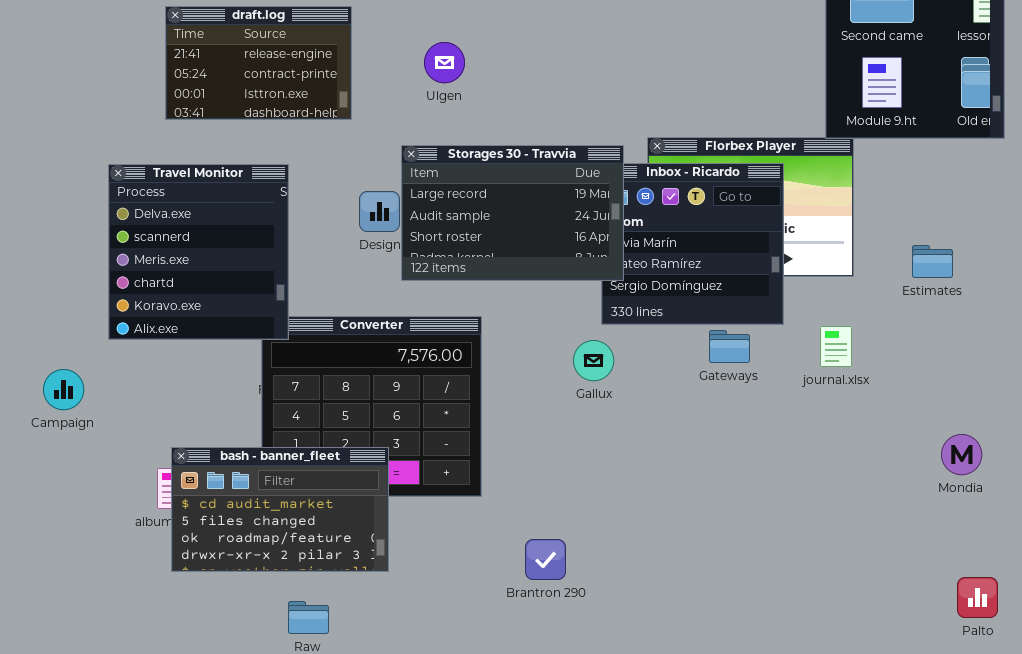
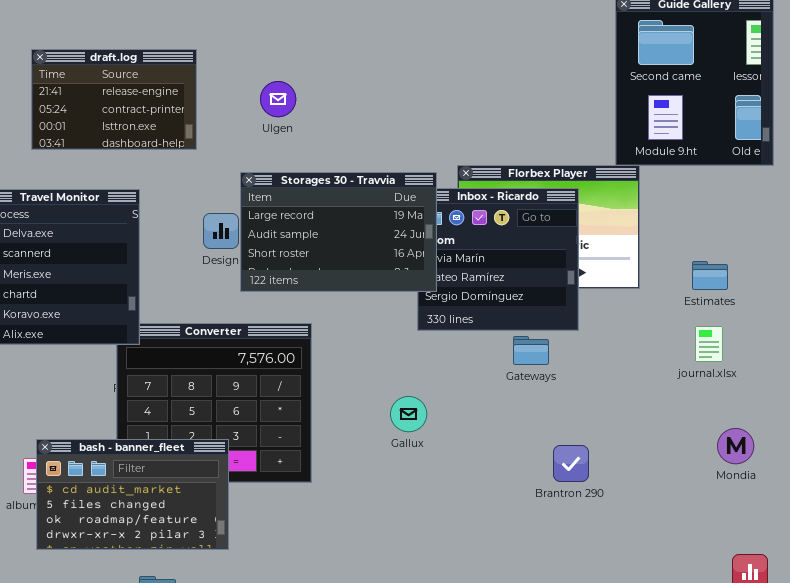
journal.xlsx: [820,326,852,367] -> [695,326,723,362], moved
Gallux: [573,340,614,381] -> [390,396,427,432], moved
Brantron 290: [525,539,566,580] -> [553,445,589,482], moved

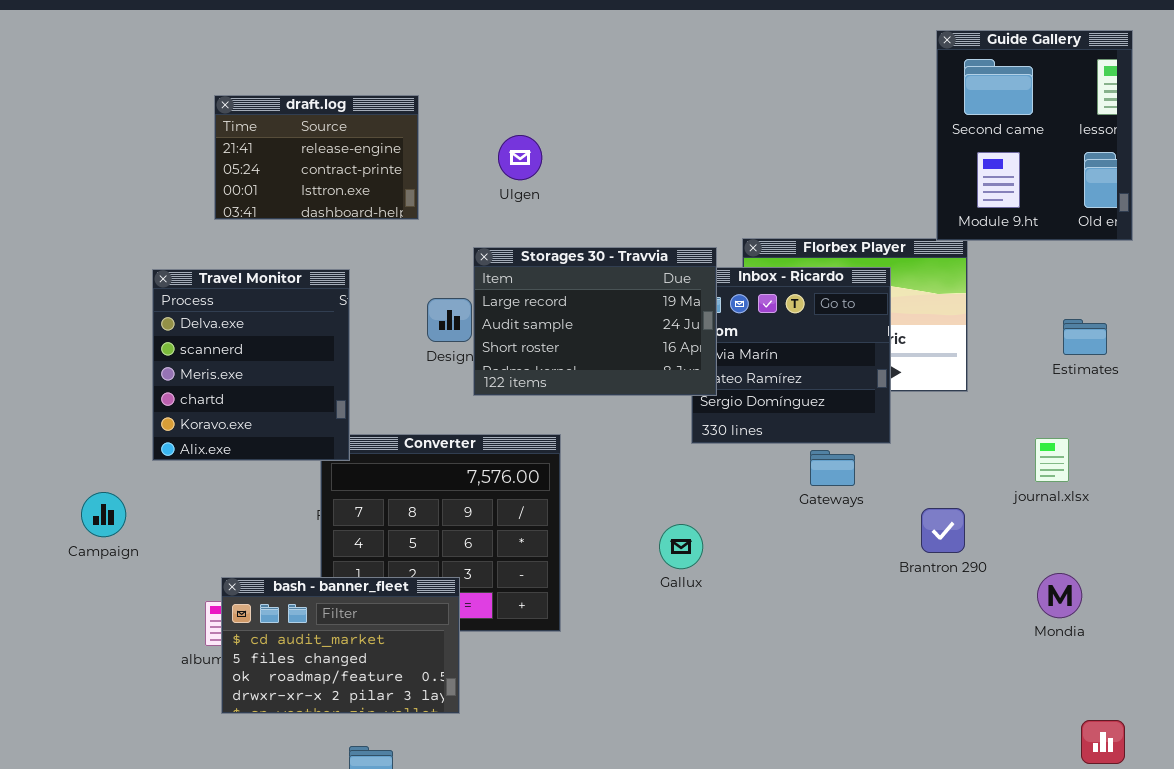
Estimates: [692,261,728,290] -> [1063,319,1107,355], moved
Mondia: [717,428,754,464] -> [1037,573,1082,618], moved
Brantron 290: [553,445,589,482] -> [921,508,965,553], moved

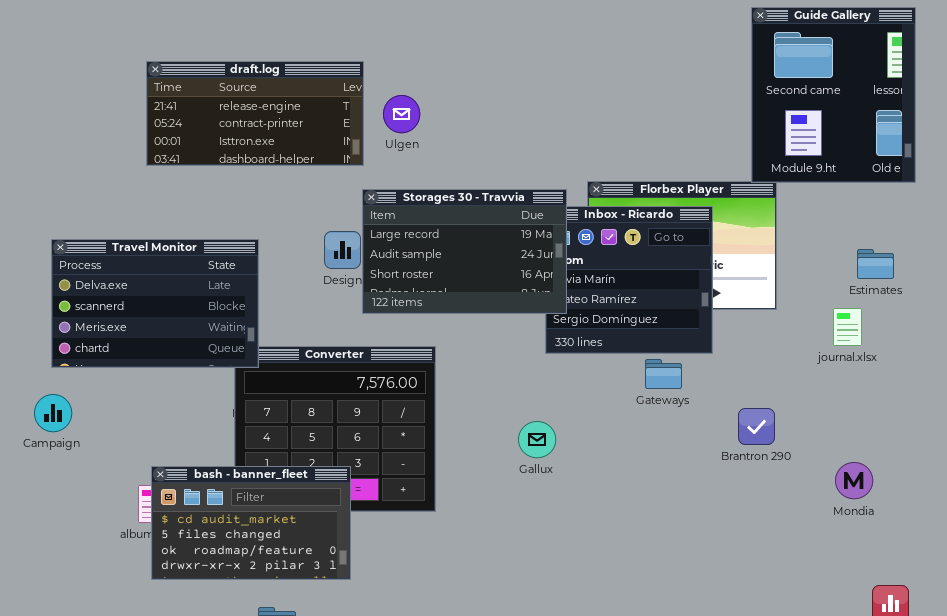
draft.log: [214,95,419,220] -> [146,61,364,166], resized
Travel Monitor: [152,269,350,461] -> [51,239,259,368], resized
journal.xlsx: [1035,438,1069,482] -> [833,308,862,346], moved

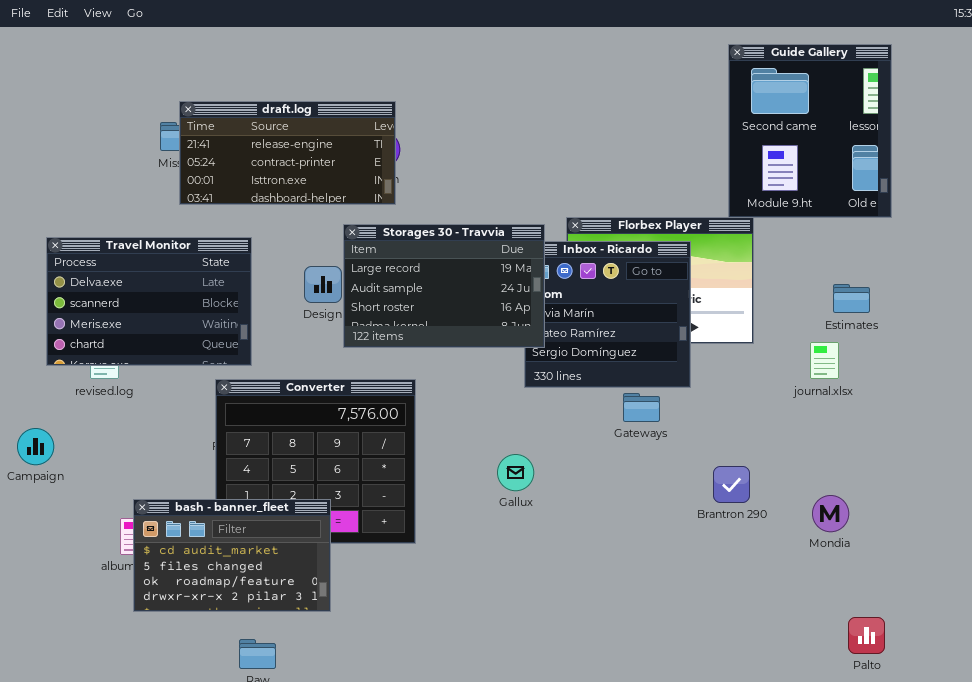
draft.log: [146,61,364,166] -> [179,101,396,205], moved
Travel Monitor: [51,239,259,368] -> [46,237,252,366], moved
Brantron 290: [738,408,775,445] -> [713,466,750,503], moved

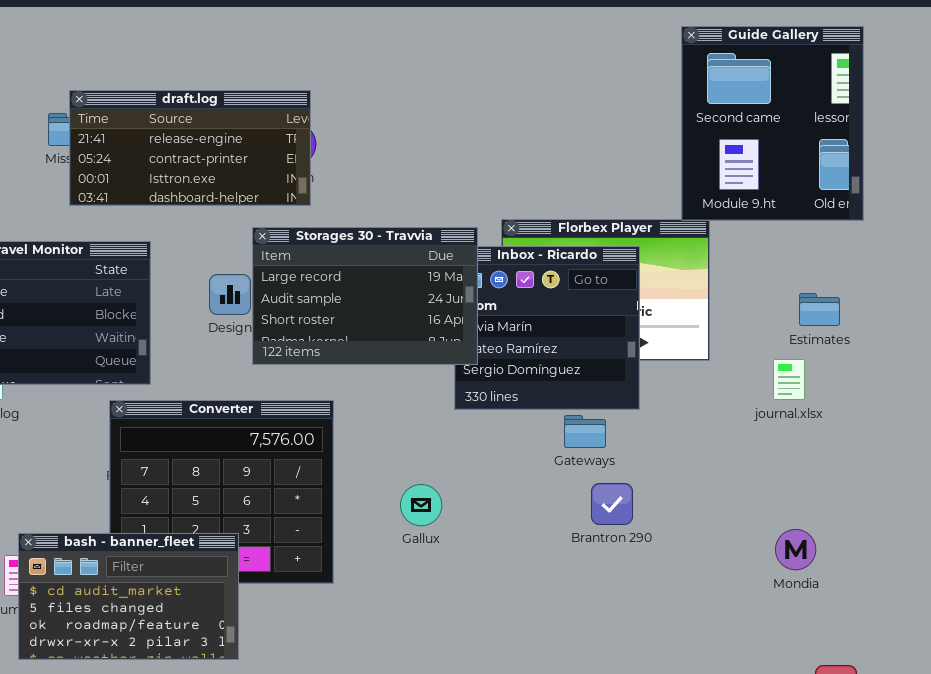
Gallux: [497,454,534,491] -> [400,484,442,526], moved
Brantron 290: [713,466,750,503] -> [591,483,633,525], moved

